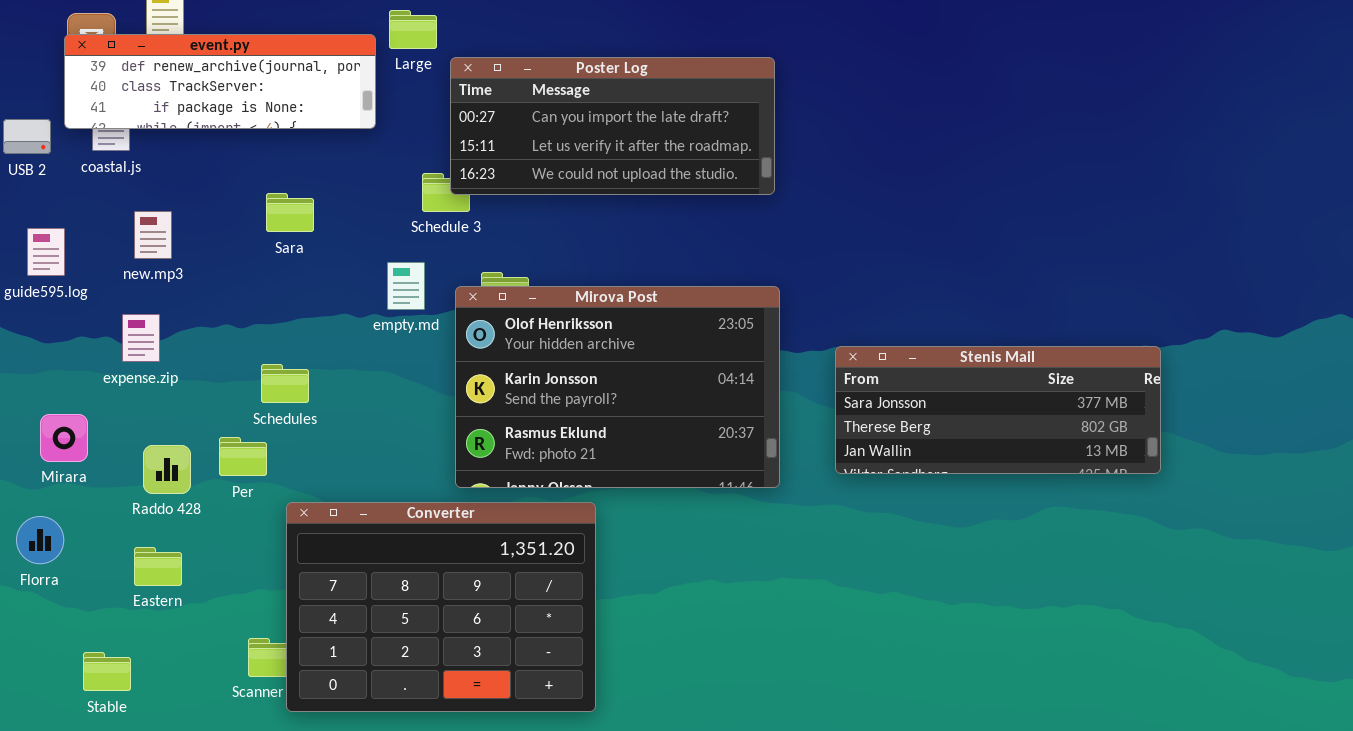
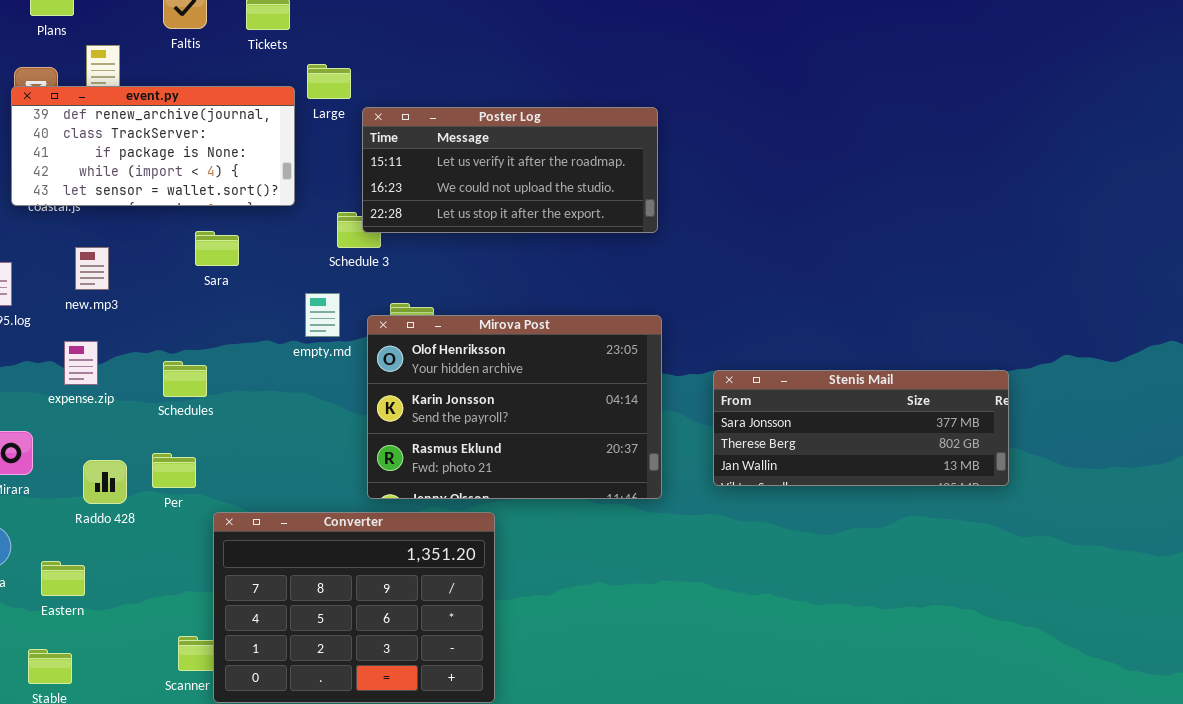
event.py: [64,34,376,129] -> [11,86,295,206], resized
Poster Log: [450,57,775,195] -> [362,107,658,233], scrolled down 1 row
Schedules: [261,364,309,403] -> [163,361,207,397], moved
Eastern: [134,547,182,586] -> [41,561,85,596], moved

